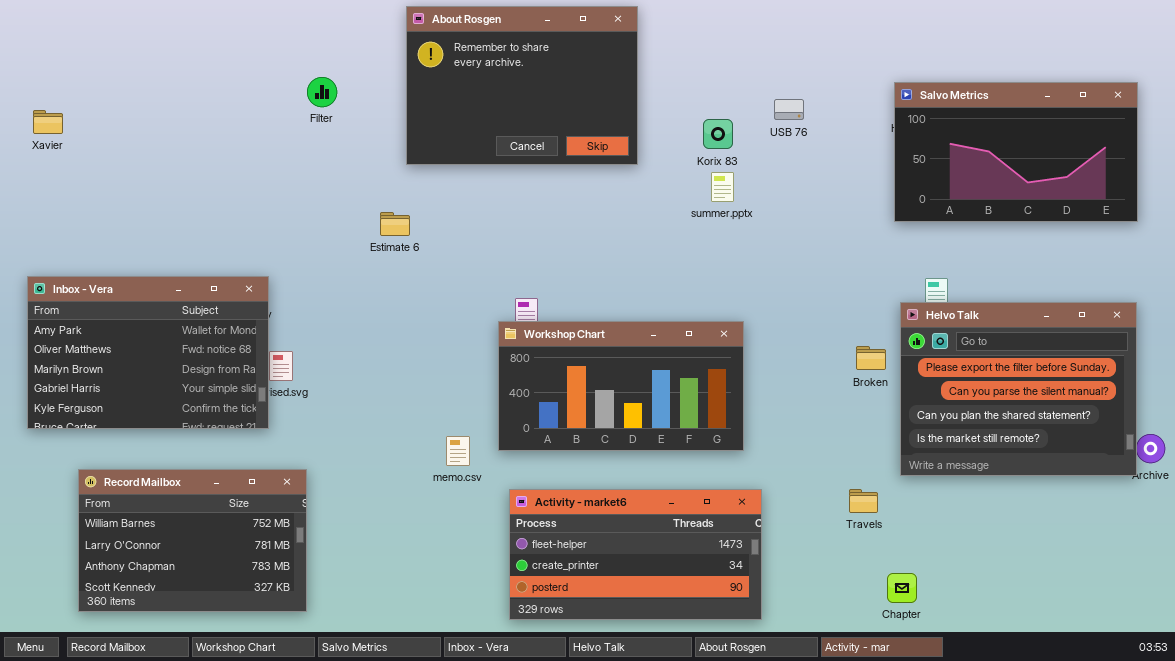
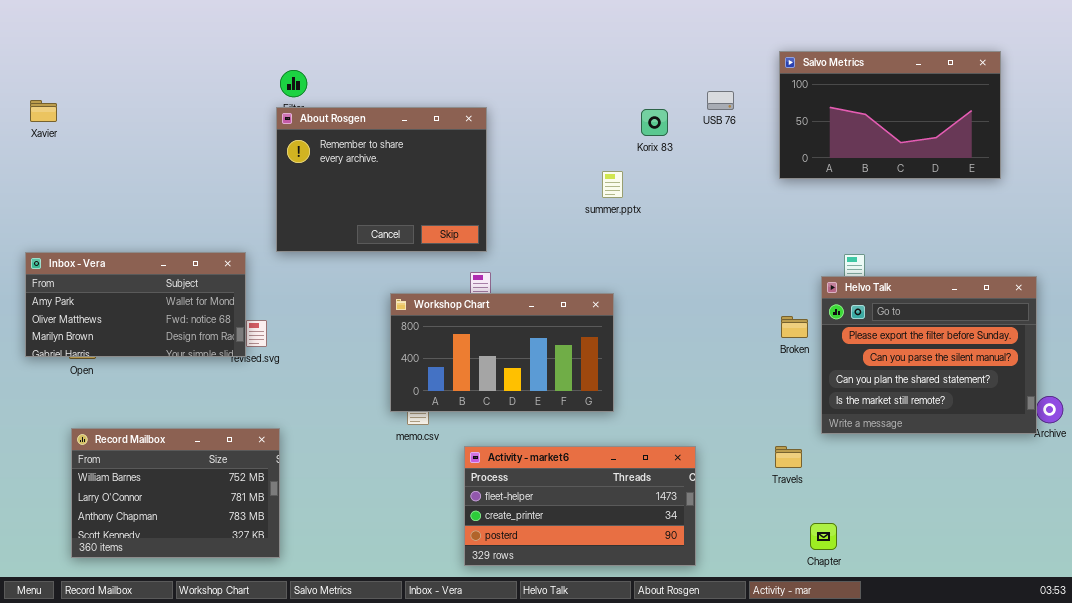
About Rosgen: [406,6,638,165] -> [276,107,487,252], moved
Salvo Metrics: [894,82,1138,222] -> [779,51,1001,179], moved
summer.pptx: [711,172,734,202] -> [602,171,623,198], moved
Inbox - Vera: [27,276,269,429] -> [25,252,246,357], resized
Workshop Chart: [498,321,744,451] -> [390,293,614,412], moved

